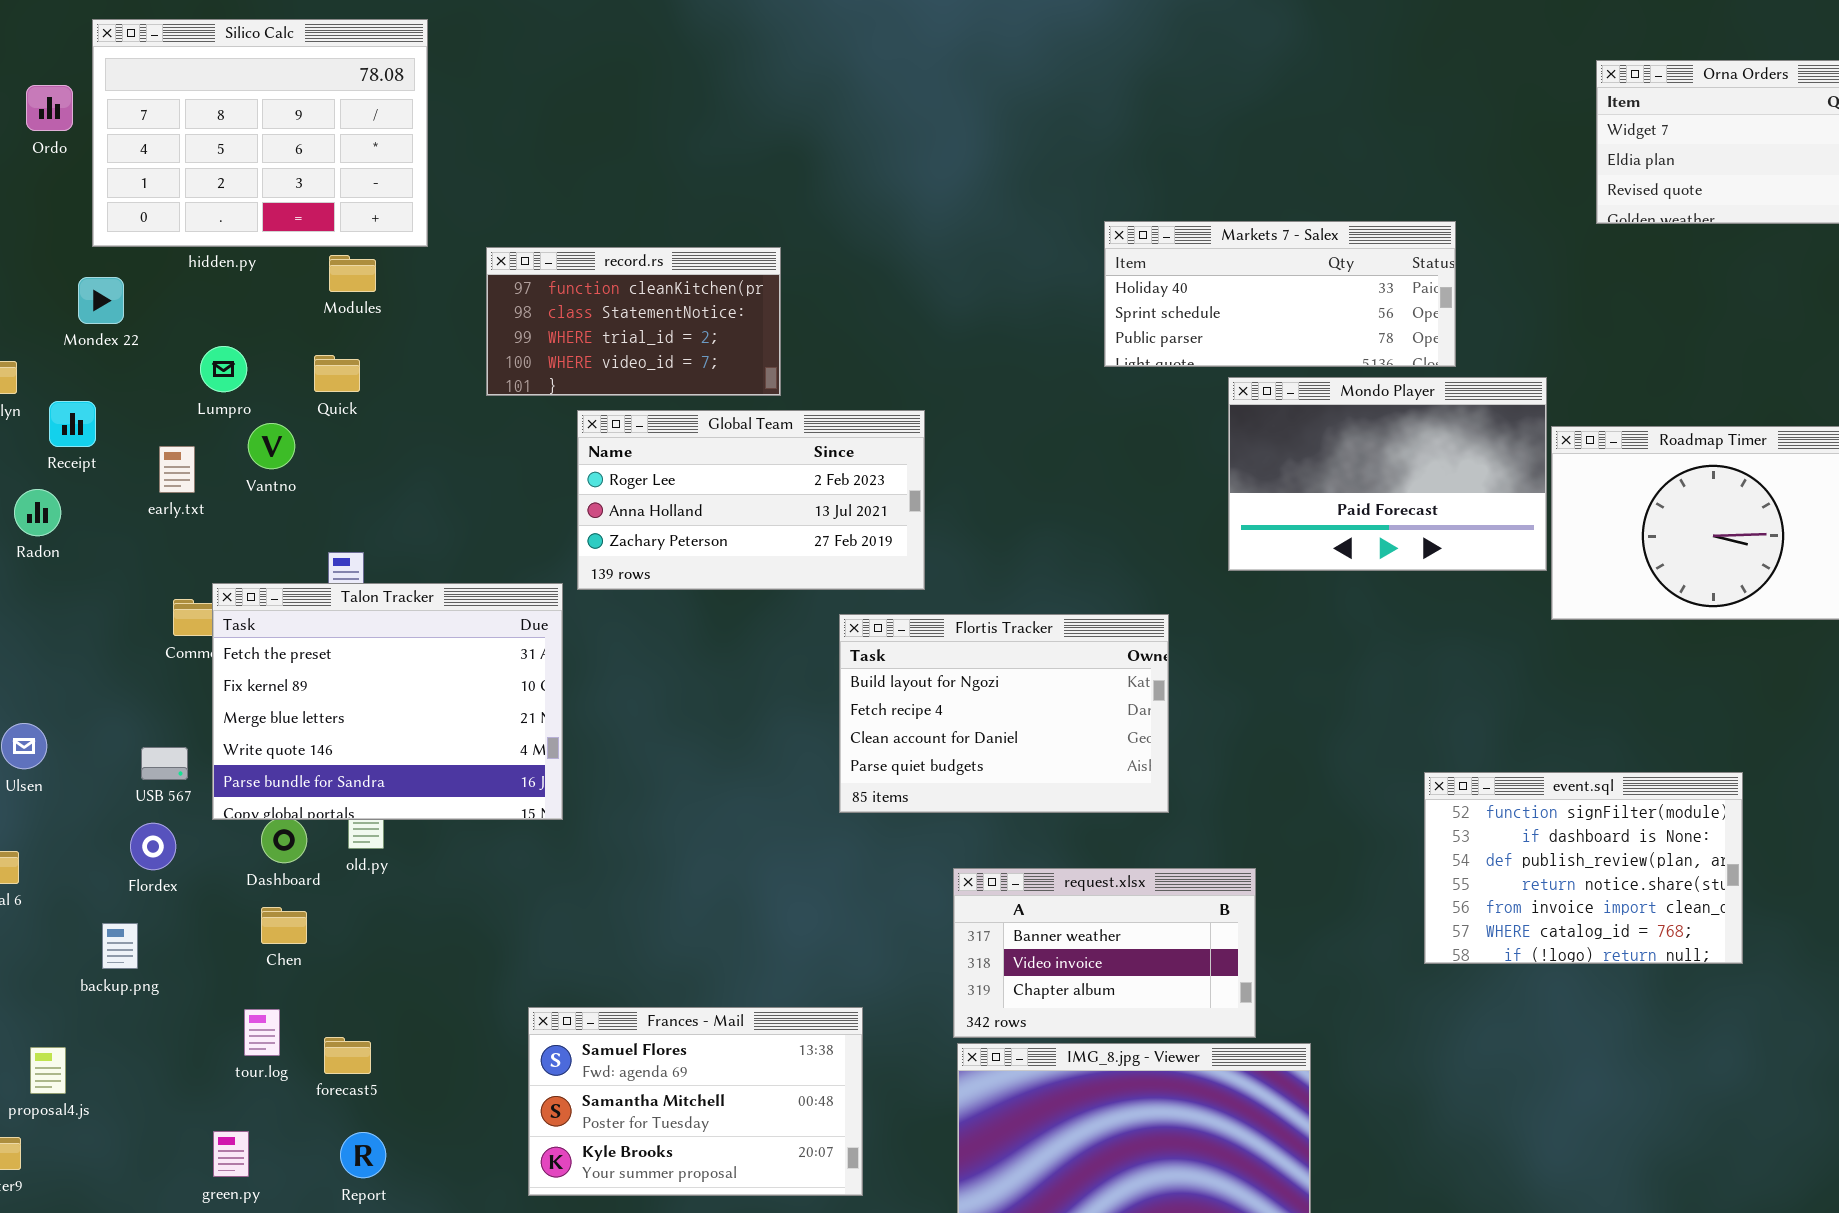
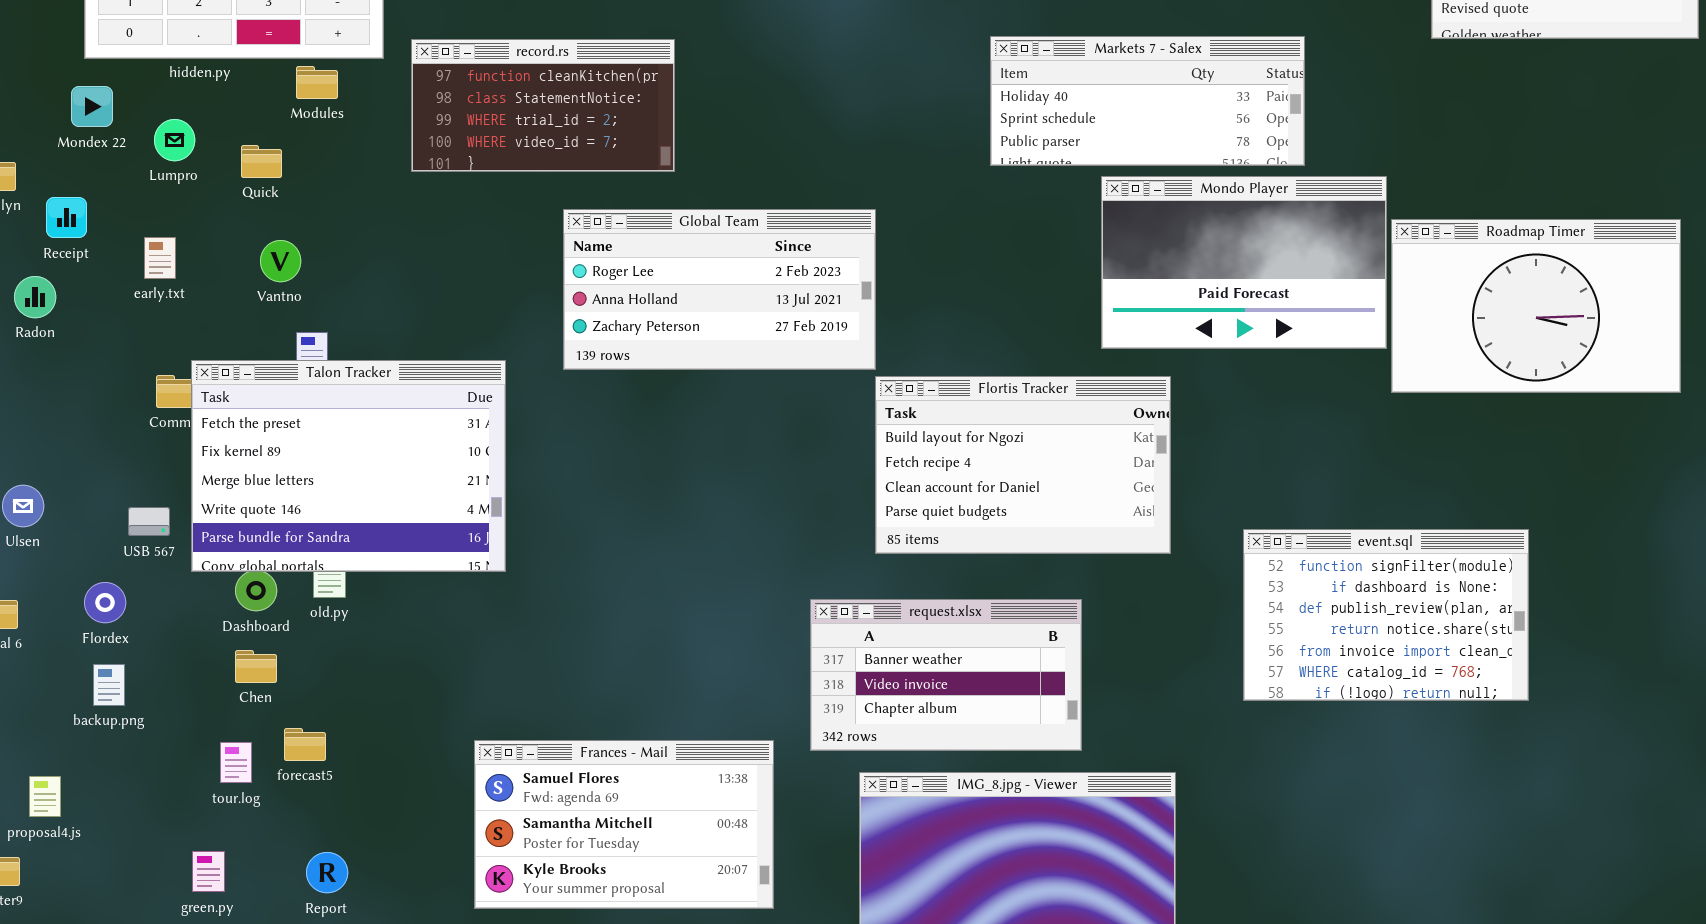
record.rs: [486,247,781,396] -> [411,39,675,172], moved
Lumpro: [200,346,247,392] -> [154,119,195,161], moved
Quick: [314,355,360,392] -> [241,145,282,178], moved
Global Team: [577,410,925,590] -> [563,209,876,370], moved
Vantno: [248,423,295,469] -> [260,240,301,282], moved
Flortis Tracker: [839,614,1169,813] -> [875,376,1171,554], moved
event.sql: [1424,772,1743,964] -> [1243,529,1529,701], moved
Flordex: [130,823,176,870] -> [84,582,126,623], moved
request.xlsx: [953,868,1256,1038] -> [810,599,1082,751], moved
forecast5: [324,1037,371,1074] -> [284,728,326,761], moved

